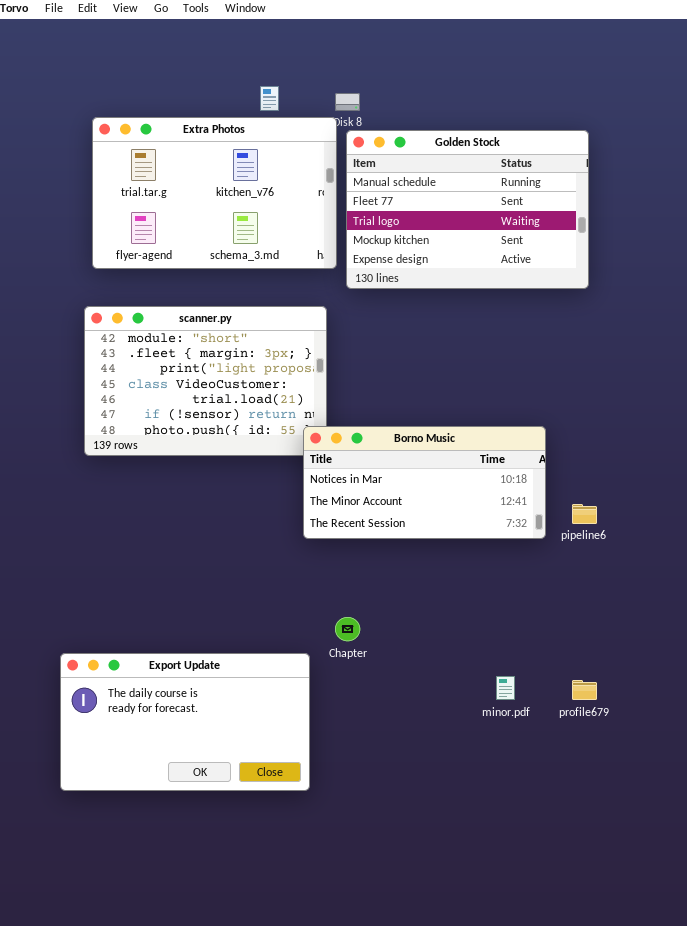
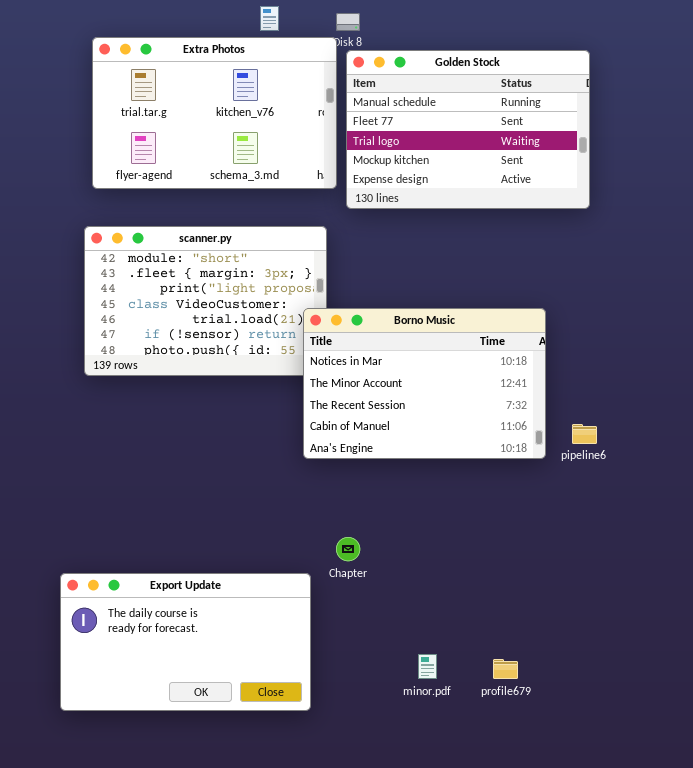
Borno Music: [303,426,546,539] -> [303,308,546,459], resized
minor.pdf: [496,676,515,700] -> [418,654,437,679], moved
profile679: [572,680,597,700] -> [493,659,518,679], moved

